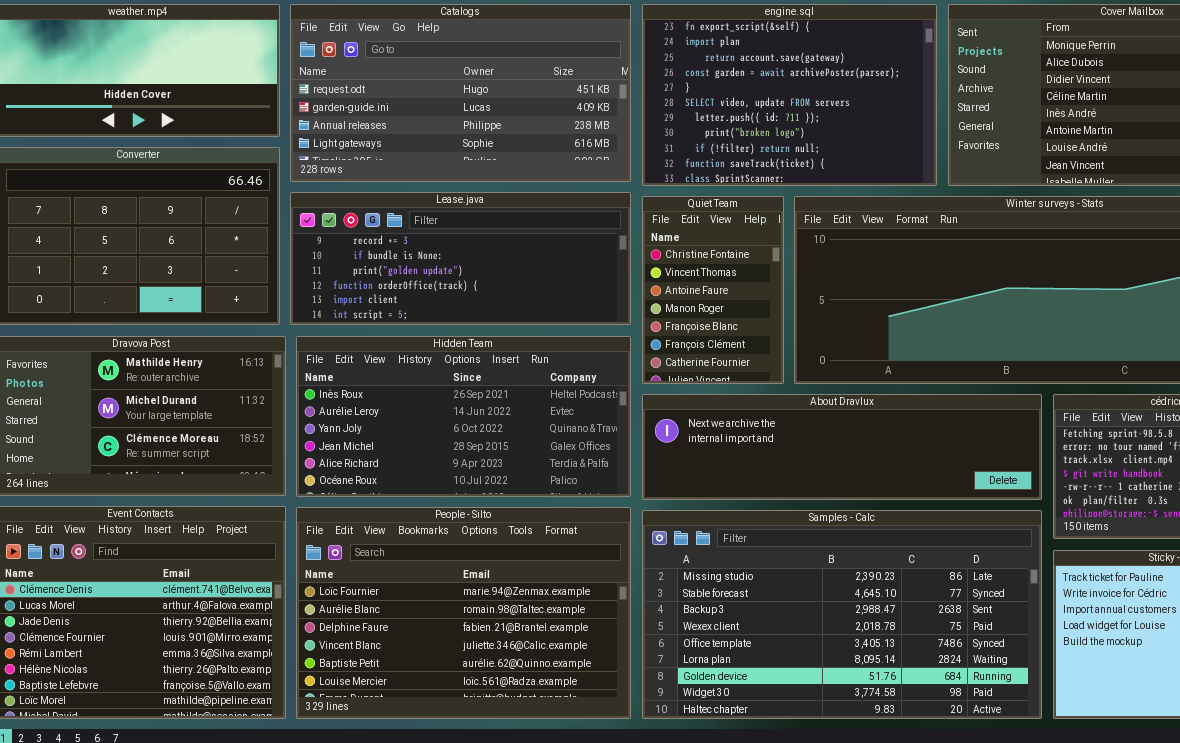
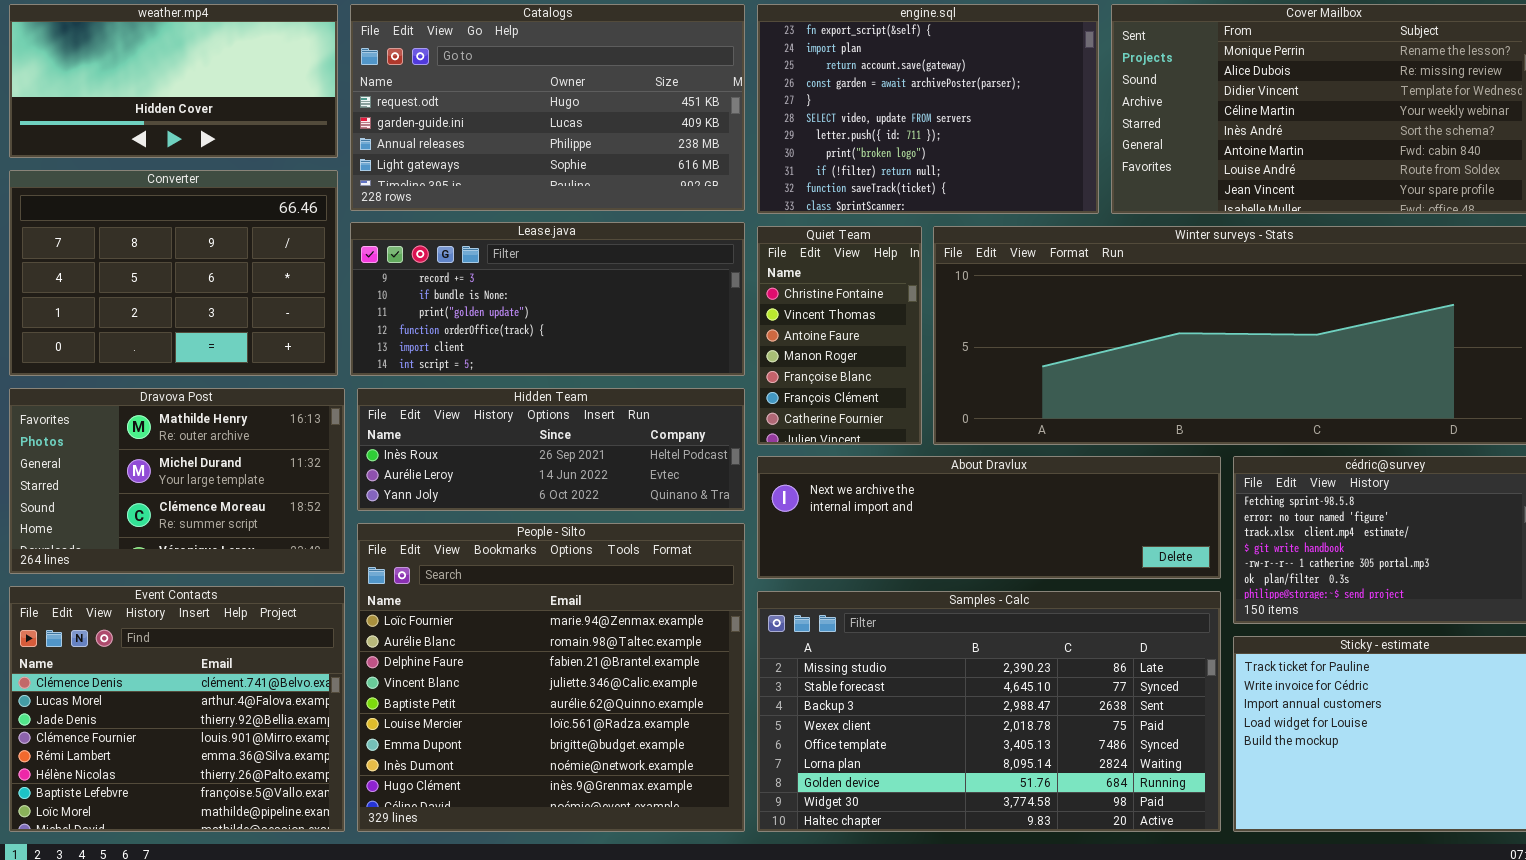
Hidden Team: [296,336,631,497] -> [357,388,745,511], resized
People - Silto: [296,507,631,719] -> [357,523,745,832], resized

